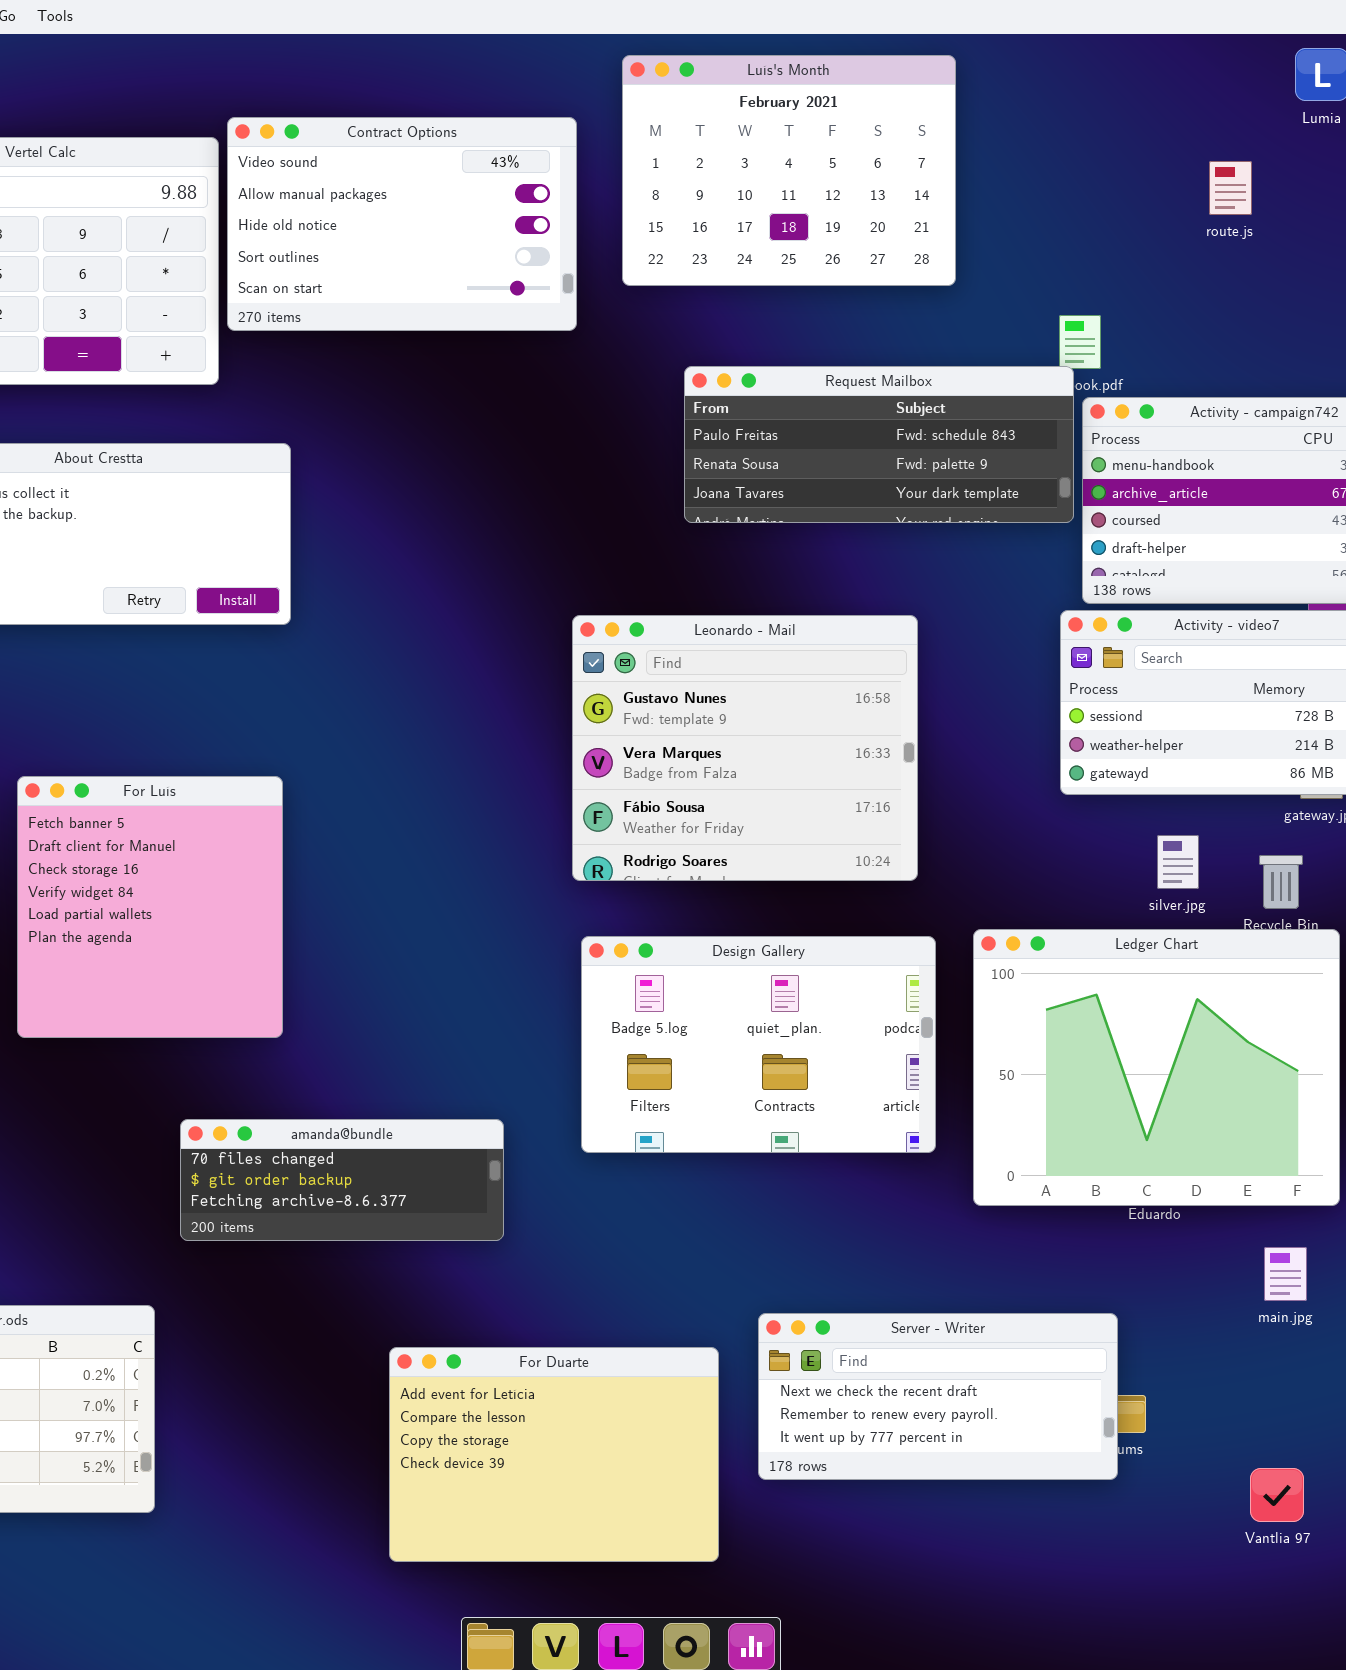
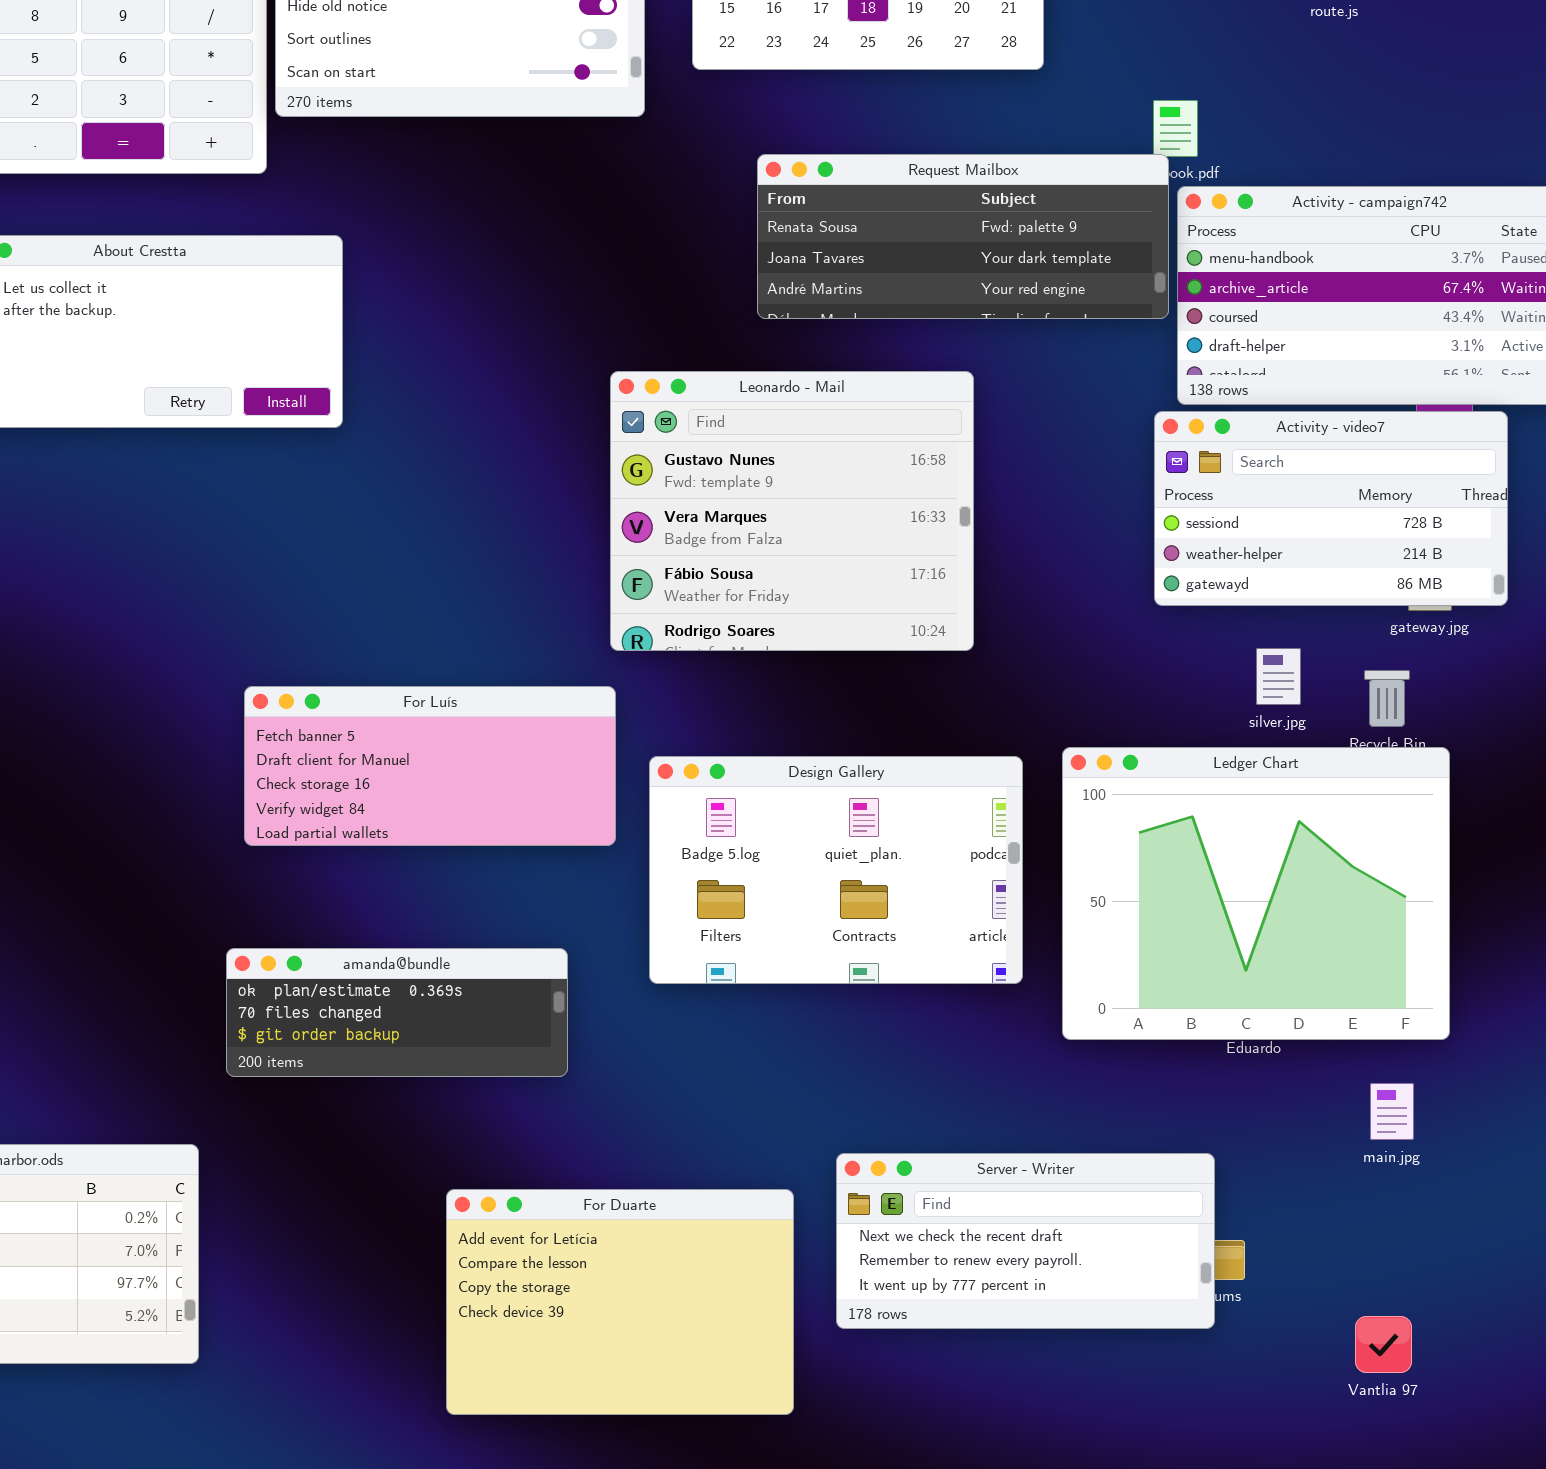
Request Mailbox: [684,366,1074,523] -> [757,154,1169,319], scrolled down 1 row
Leonardo - Mail: [572,615,918,881] -> [610,371,974,651], moved
For Luís: [17,776,283,1038] -> [244,686,616,846], moved, resized
amanda@bundle: [180,1119,504,1241] -> [226,948,568,1077], scrolled up 1 row

